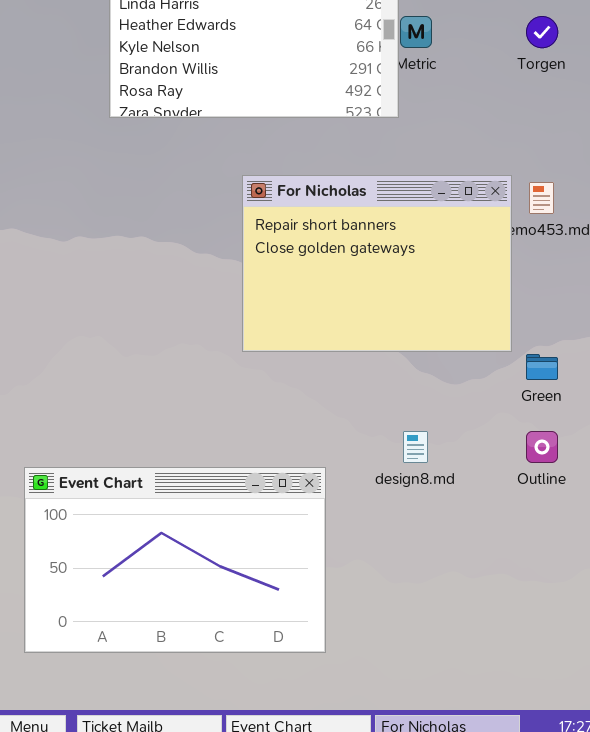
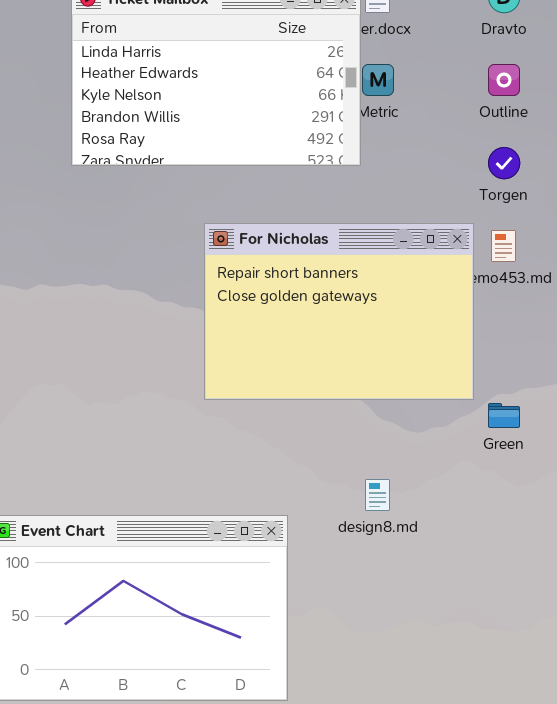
Torgen: [526,16,558,48] -> [488,147,520,179], moved
Outline: [526,431,558,463] -> [488,64,520,96], moved

